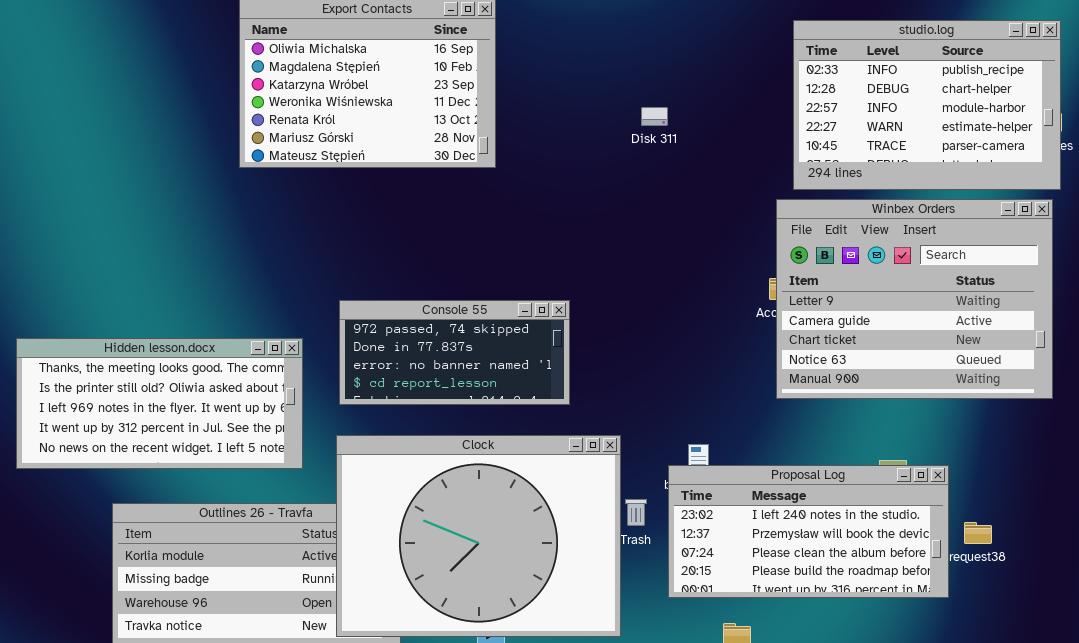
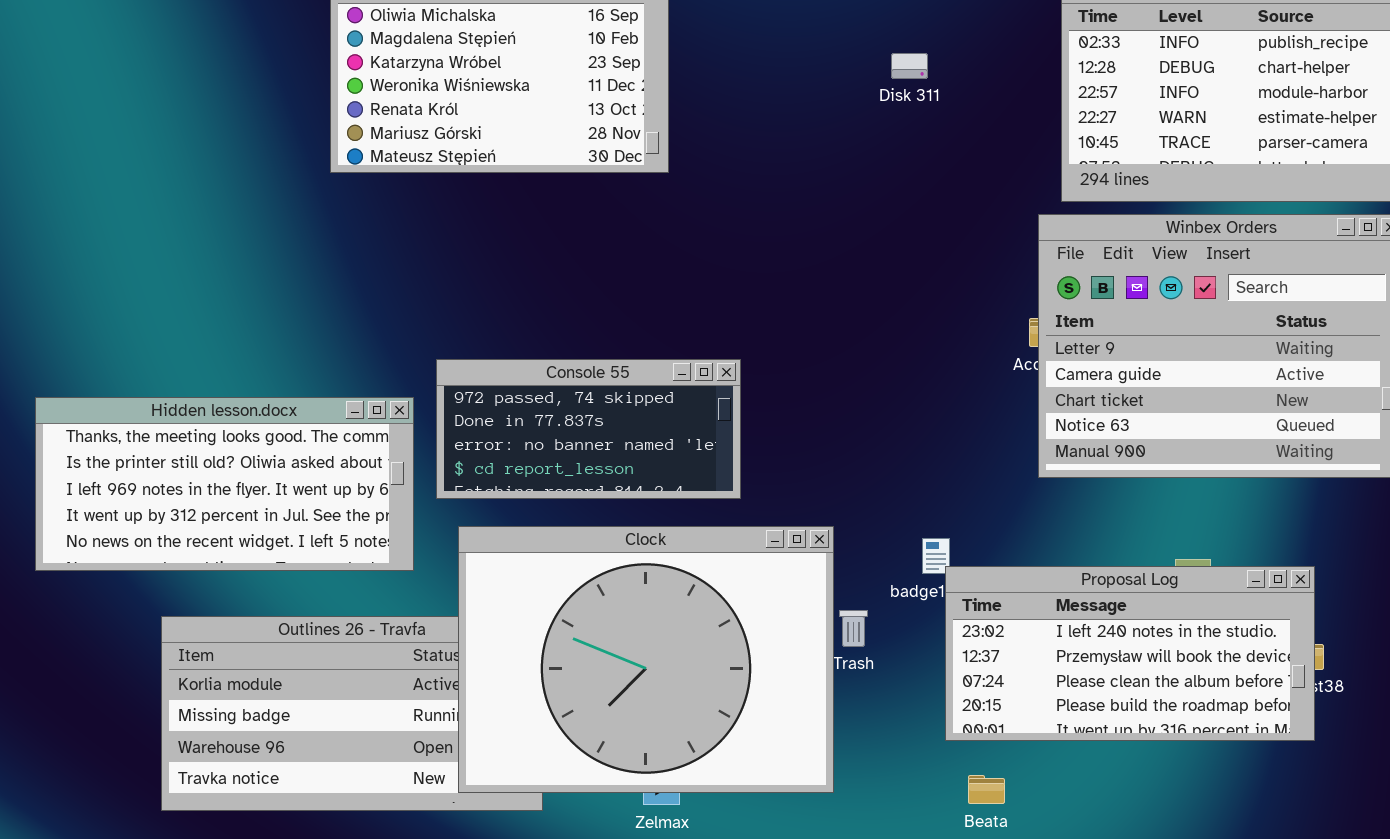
Disk 311: [641,107,668,126] -> [891,53,928,79], moved
Console 55: [339,300,570,405] -> [436,359,741,499], moved
Proposal Log: [668,465,949,598] -> [945,566,1315,741], moved

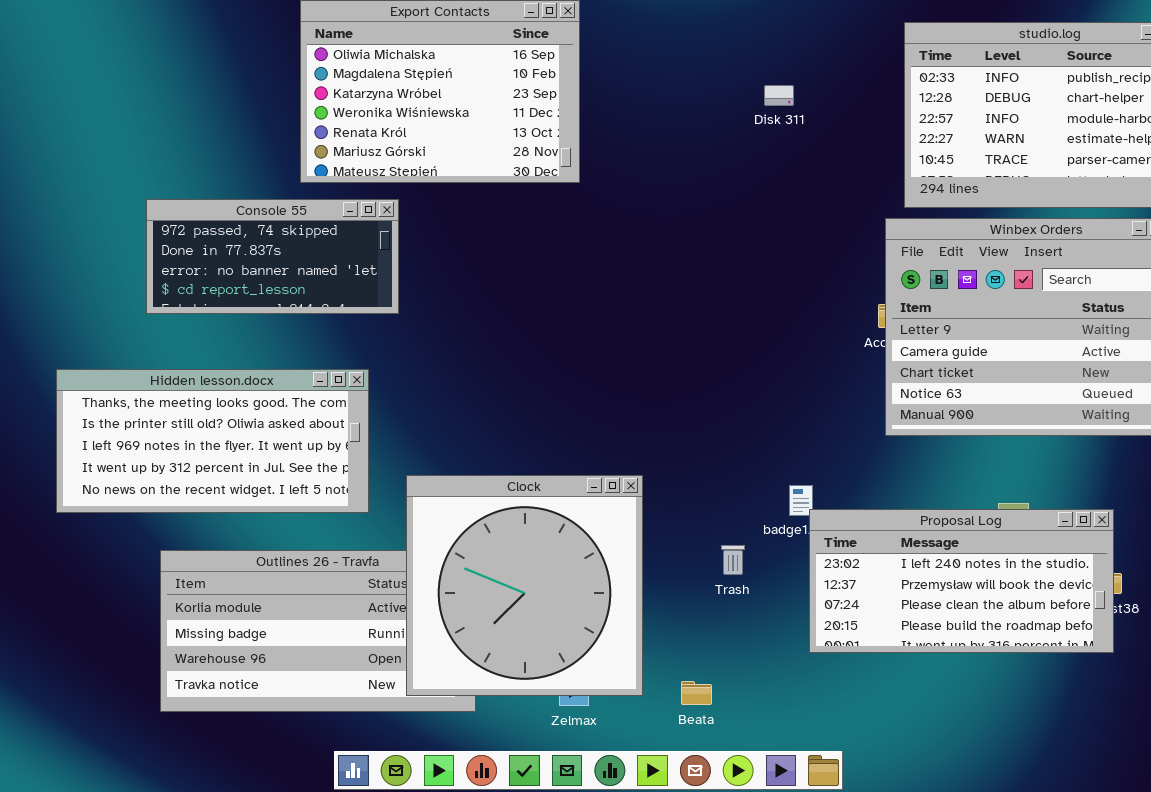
Console 55: [436,359,741,499] -> [146,199,399,314], moved
Clock: [458,526,834,793] -> [406,475,643,696], resized
Beata: [968,775,1005,804] -> [681,681,712,705], moved

